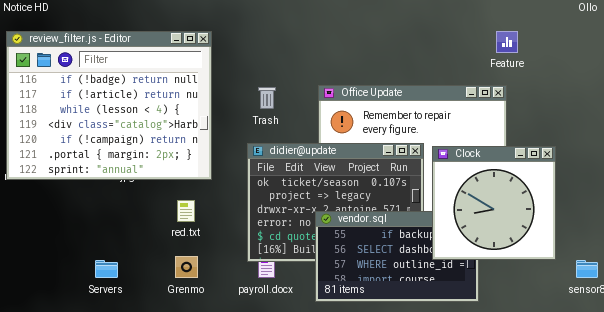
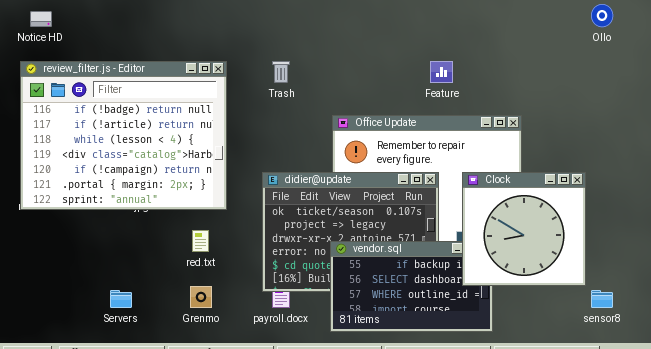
Feature: [496,31,518,53] -> [430,61,453,83], moved
Trash: [258,87,276,109] -> [272,61,290,83], moved
Clock: [432,146,556,260] -> [462,172,586,286], moved

